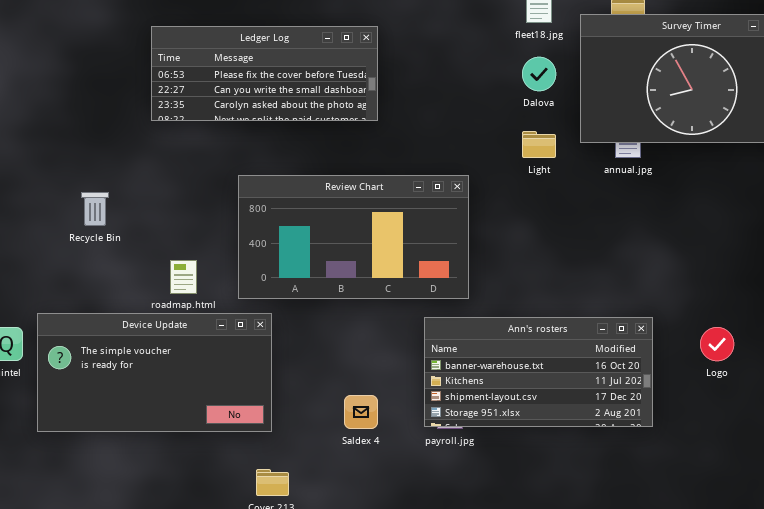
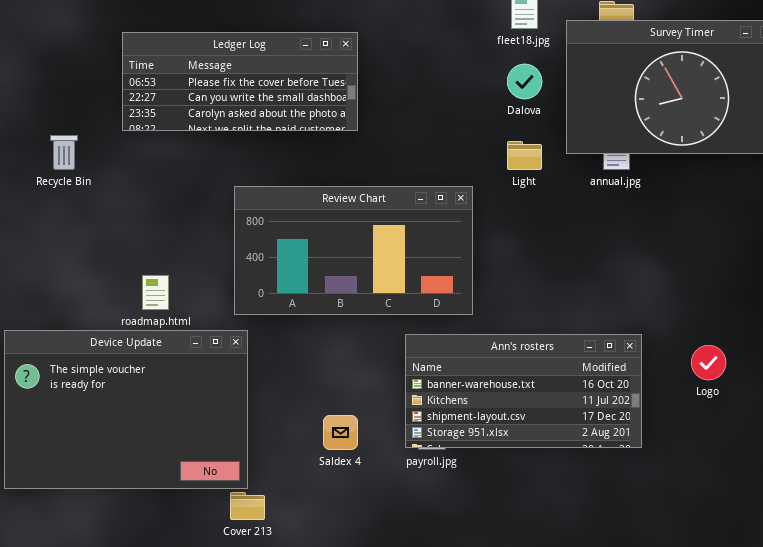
Review Chart: [238,175,469,299] -> [234,186,473,315], moved
Recycle Bin: [81,192,109,226] -> [50,135,78,170], moved
Device Update: [37,313,272,432] -> [4,330,248,489], resized

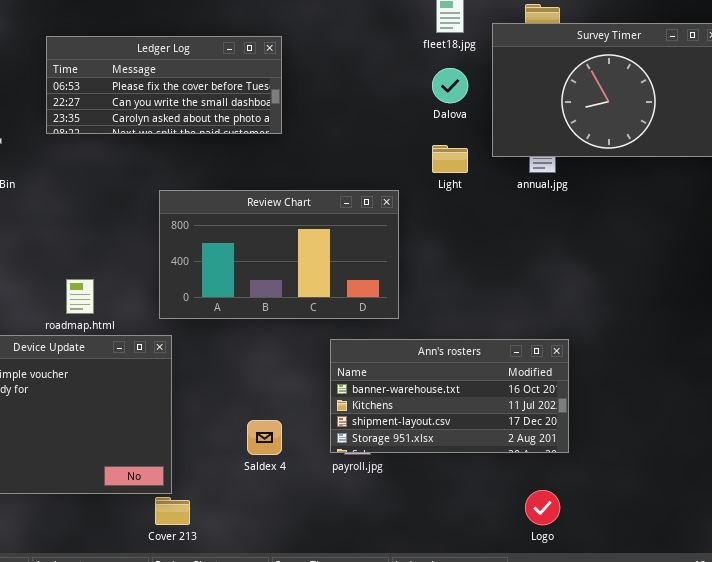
Logo: [691,345,726,380] -> [525,490,560,525], moved

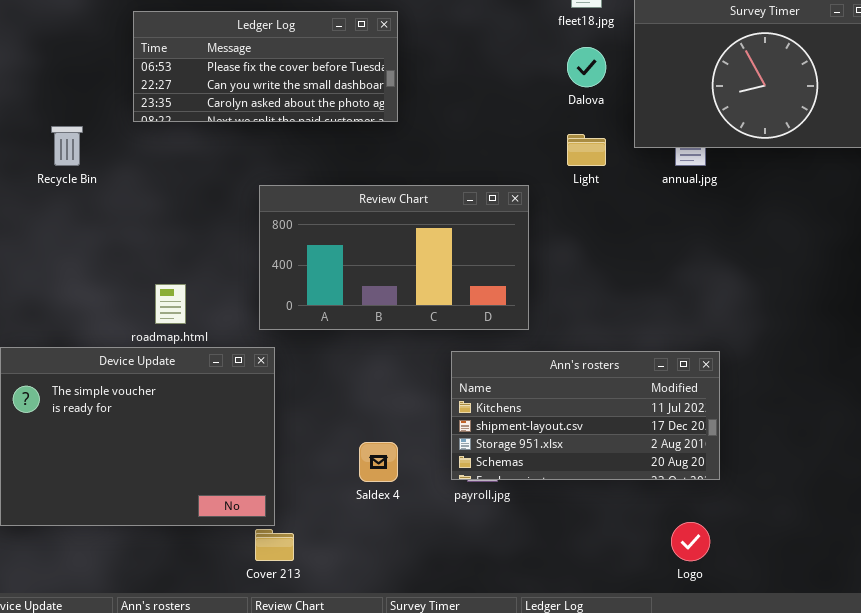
Ann's rosters: [330,339,569,453] -> [451,351,720,480], scrolled down 1 row

